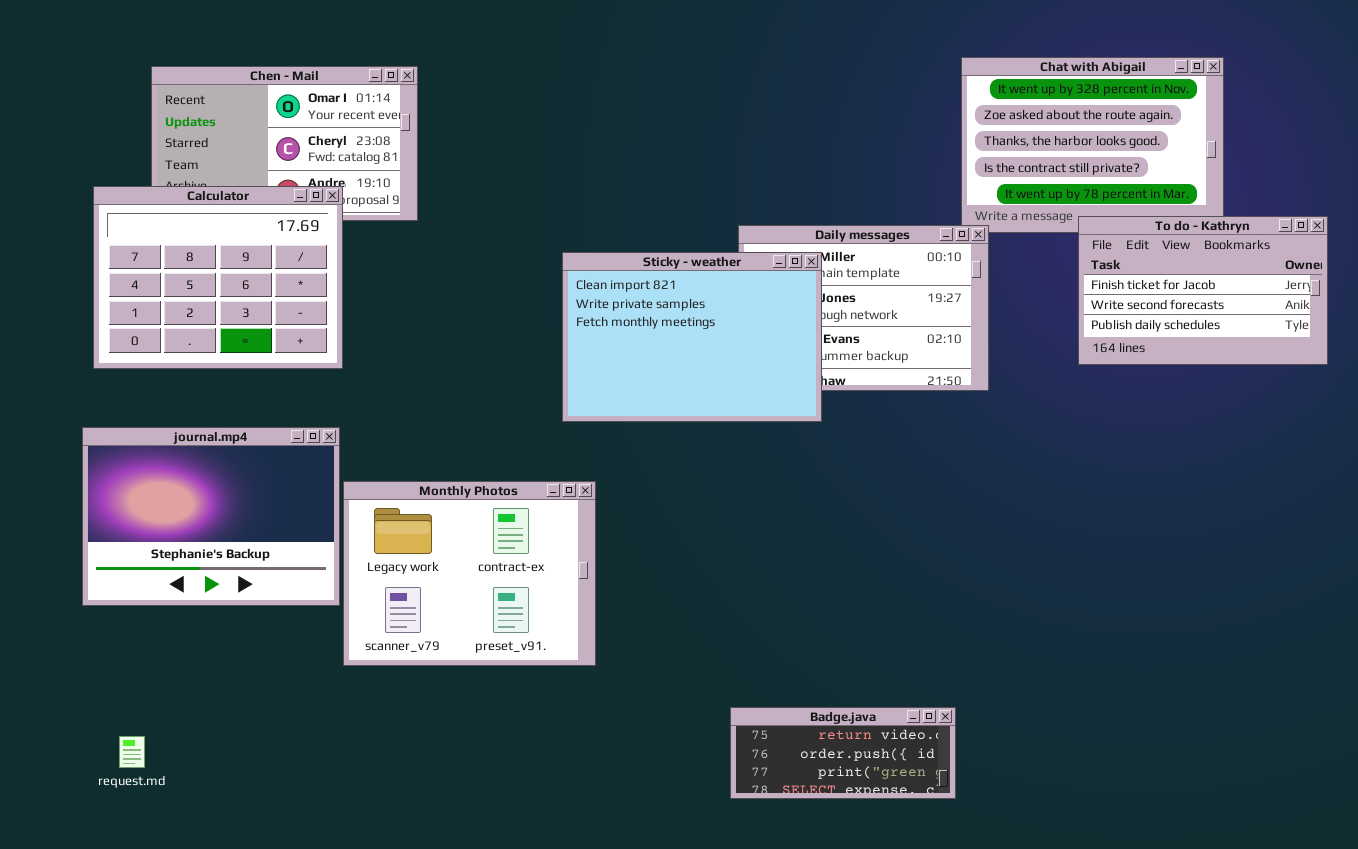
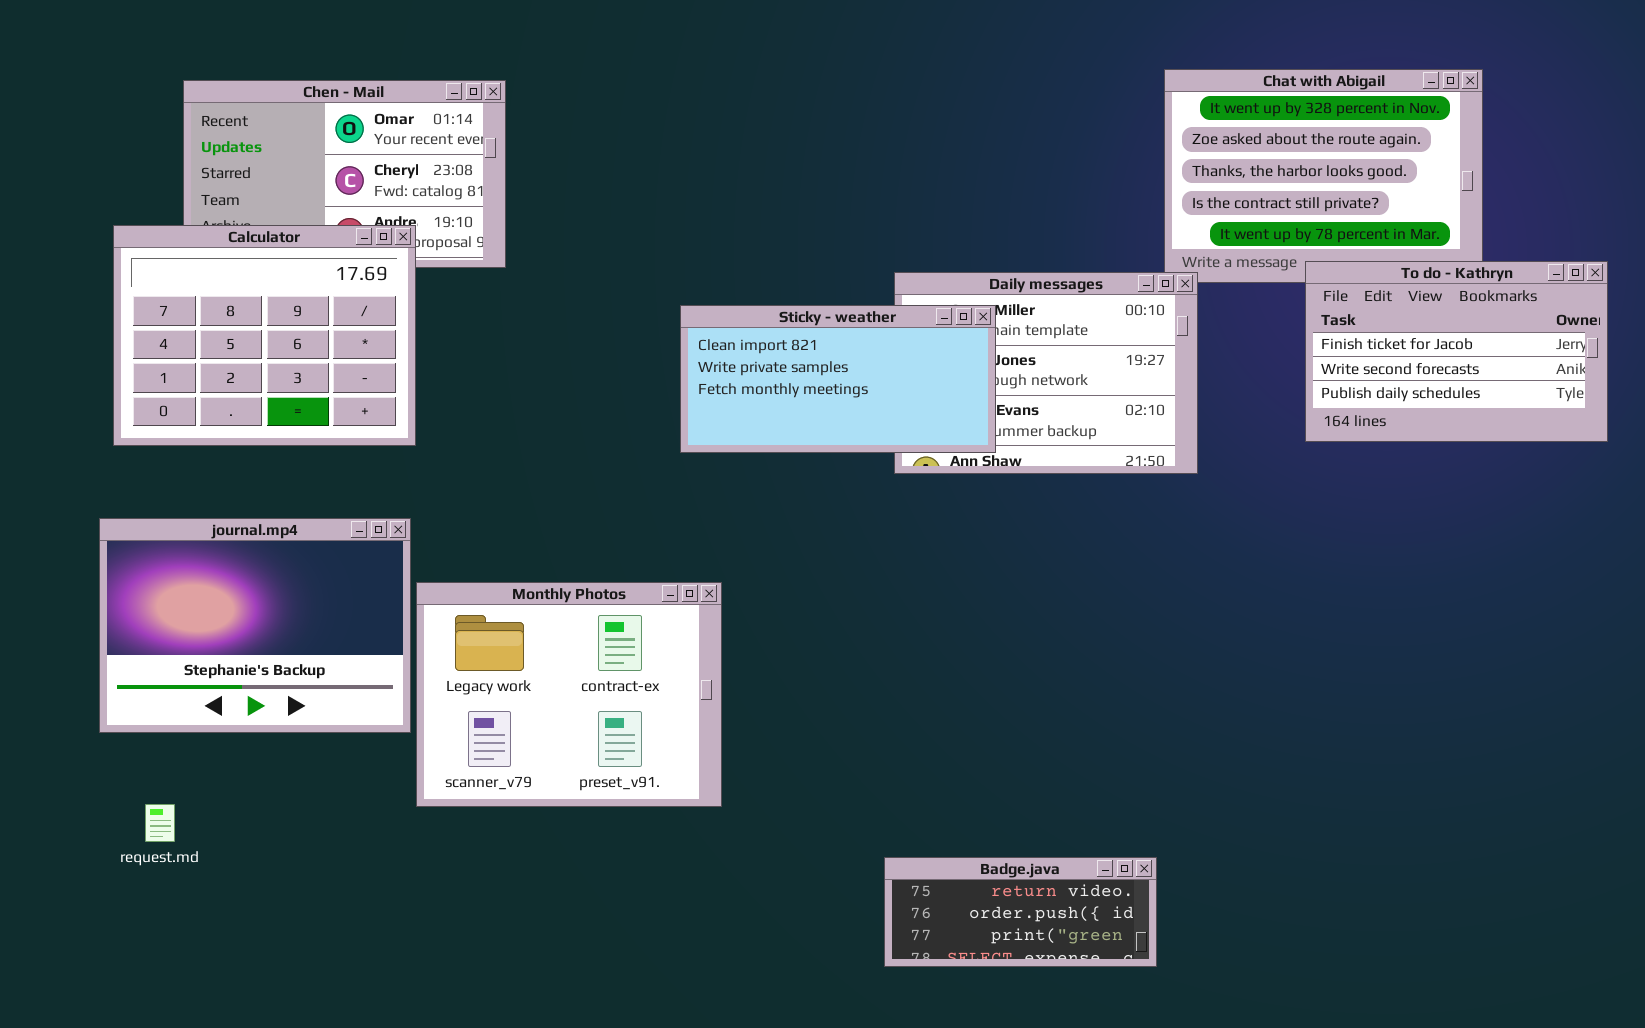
Sticky - weather: [562,252,822,422] -> [680,305,996,453], resized
request.md: [119,736,145,768] -> [145,804,175,842], moved

